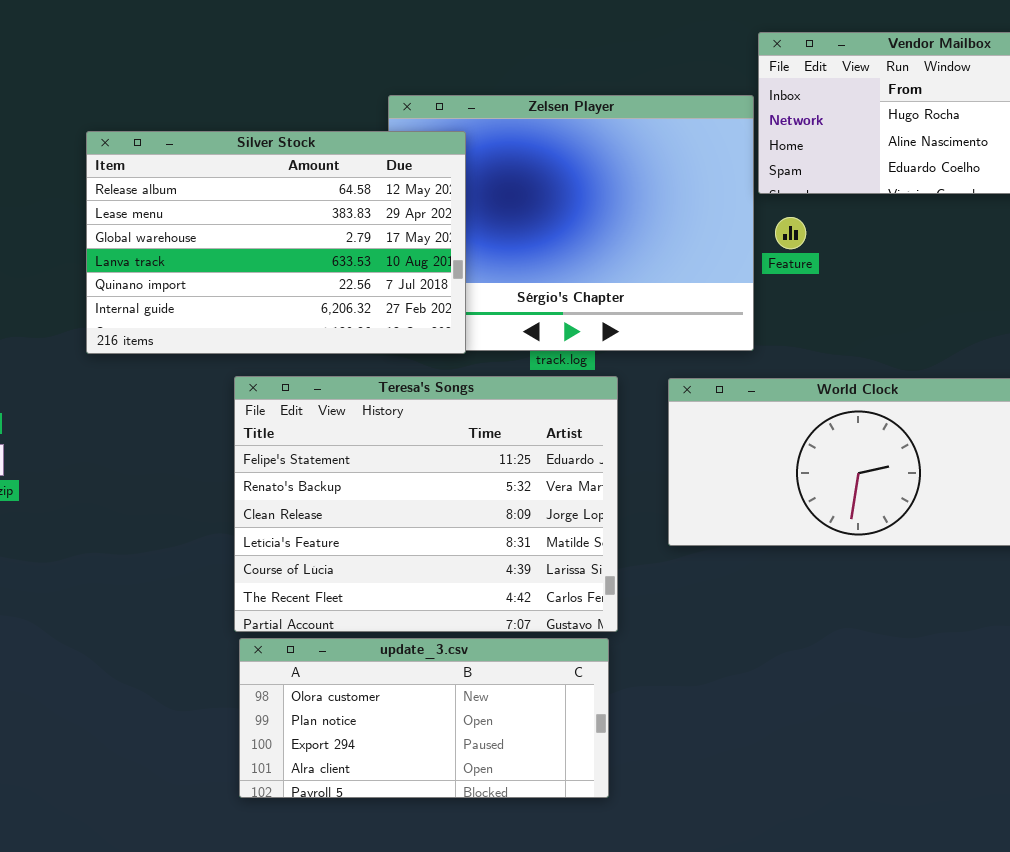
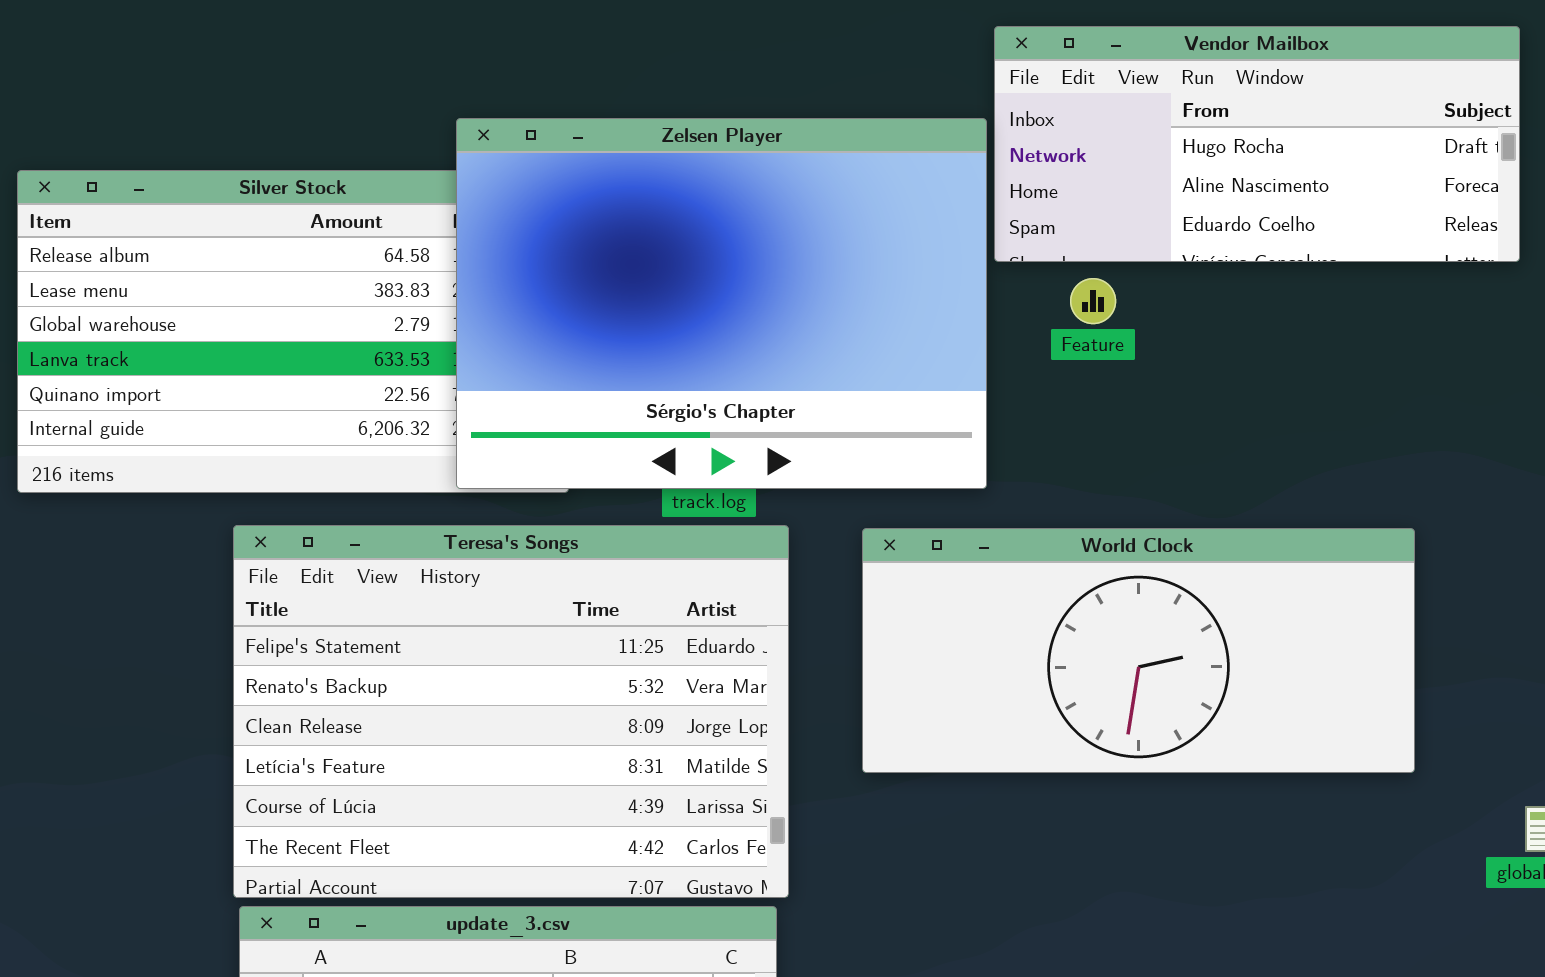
Zelsen Player: [388,95,754,351] -> [456,118,987,489], raised
Feature: [775,217,806,249] -> [1070,278,1116,324], moved

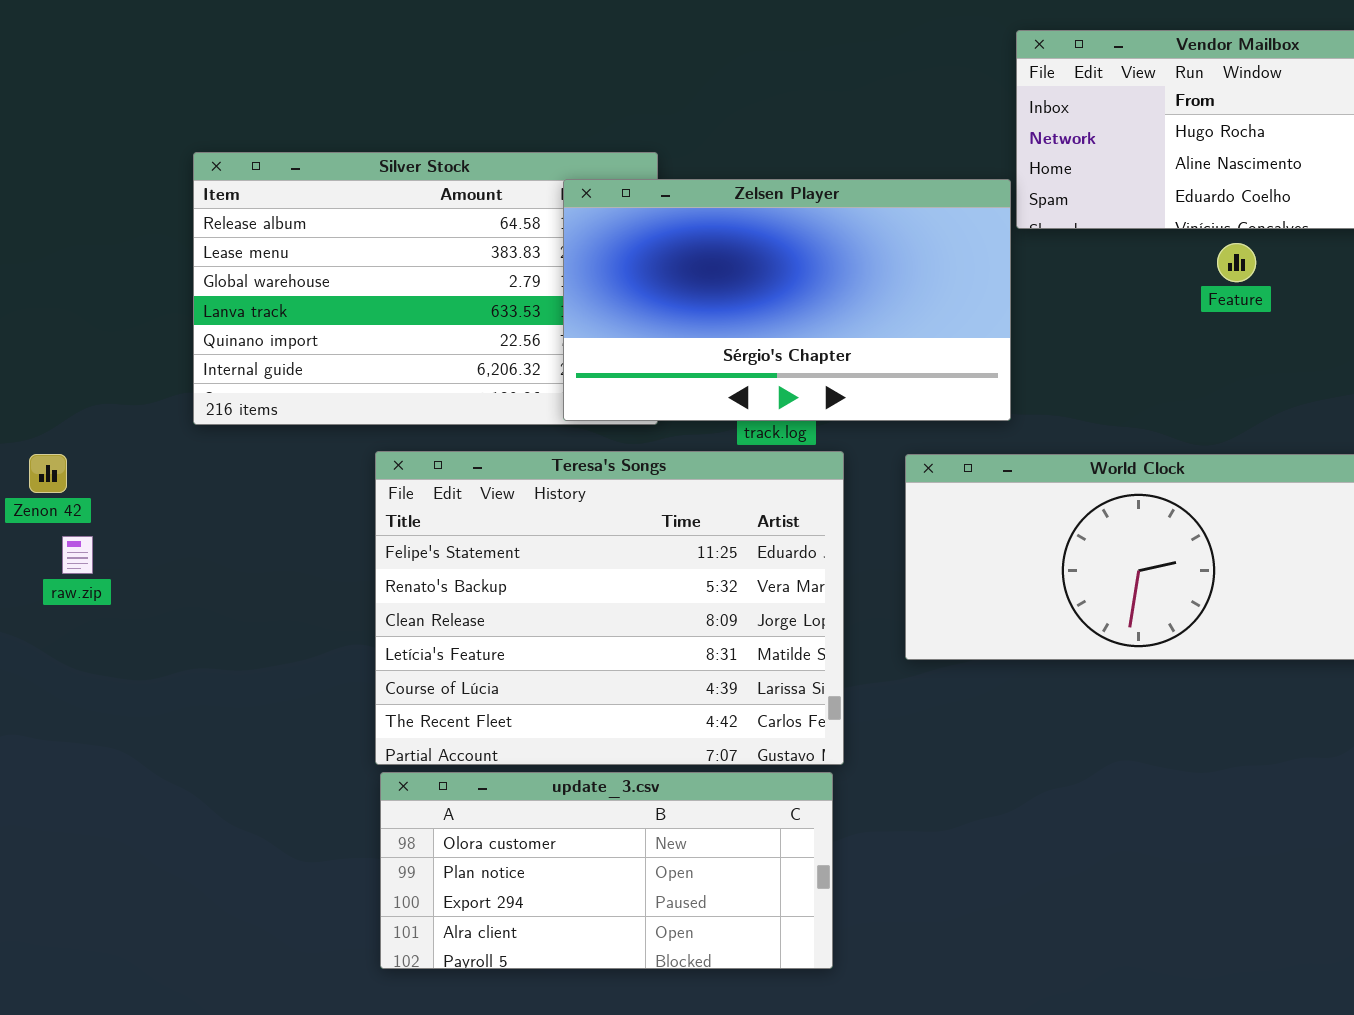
Zelsen Player: [456,118,987,489] -> [563,179,1011,421], resized
Feature: [1070,278,1116,324] -> [1217,243,1256,282], moved

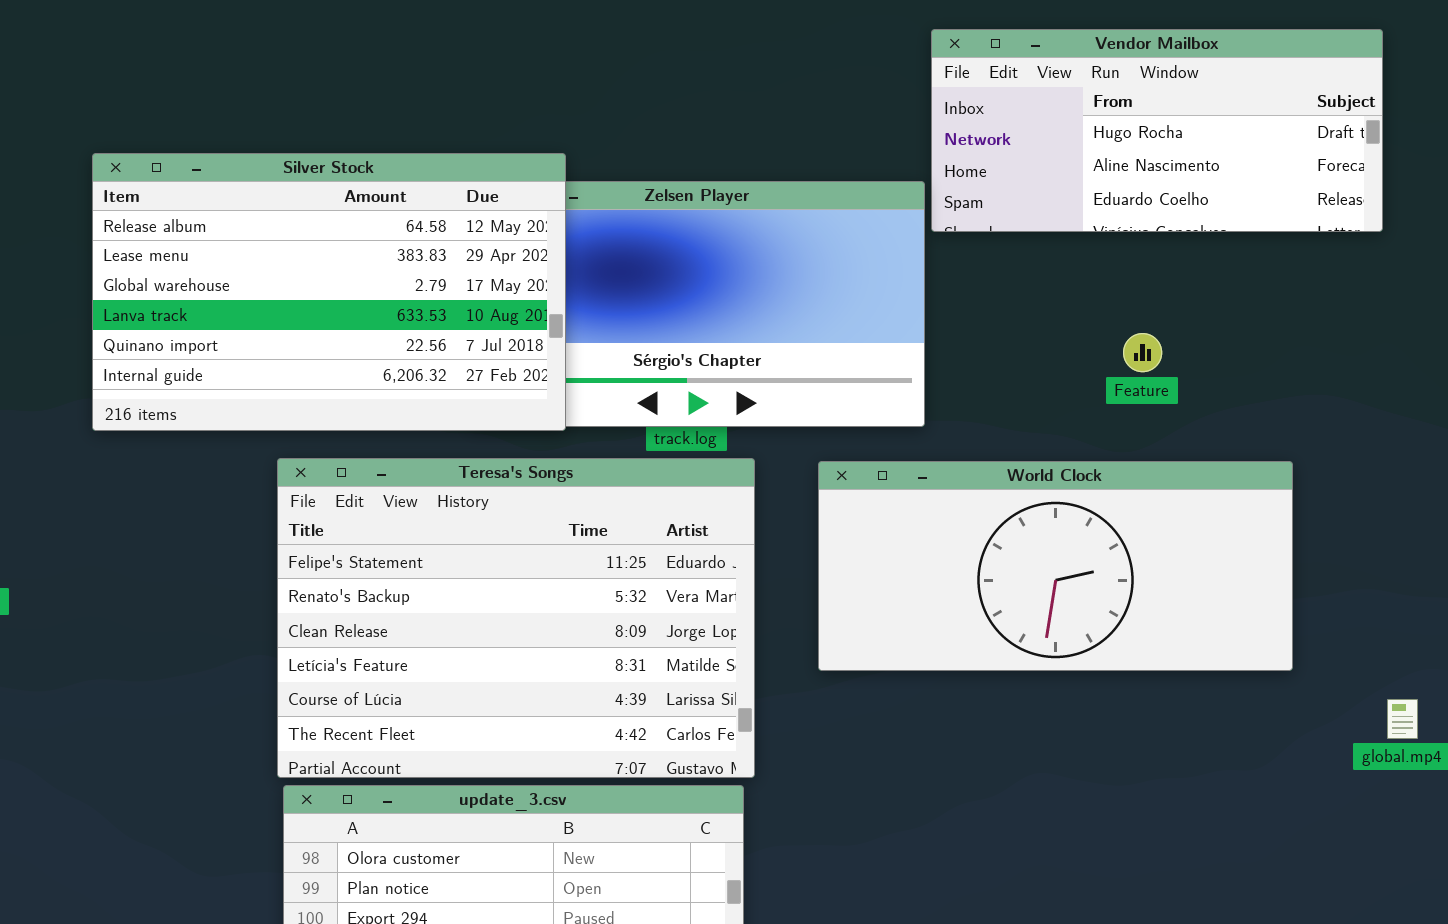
Silver Stock: [193,152,658,425] -> [92,153,566,431], raised
Feature: [1217,243,1256,282] -> [1123,333,1162,372], moved

